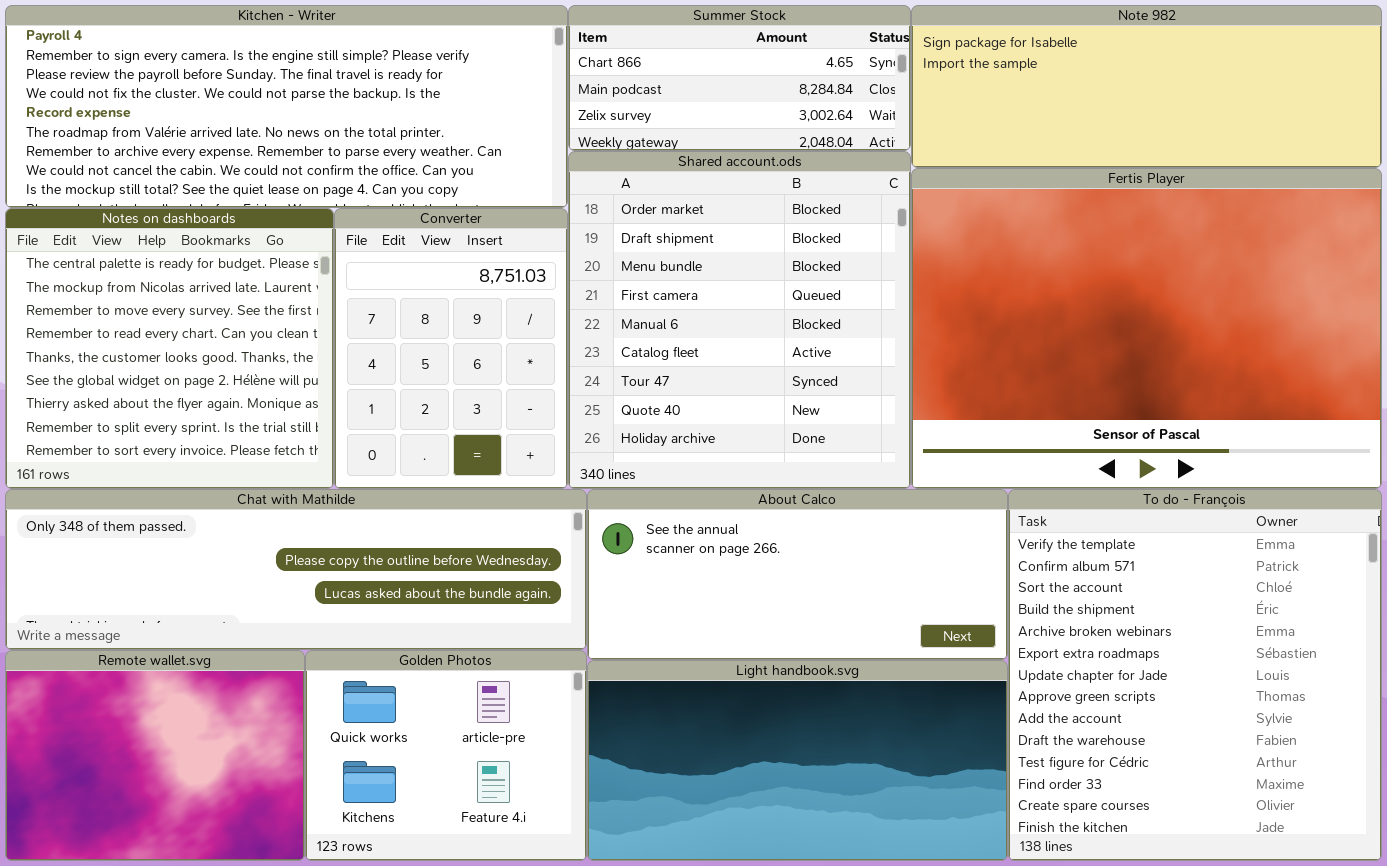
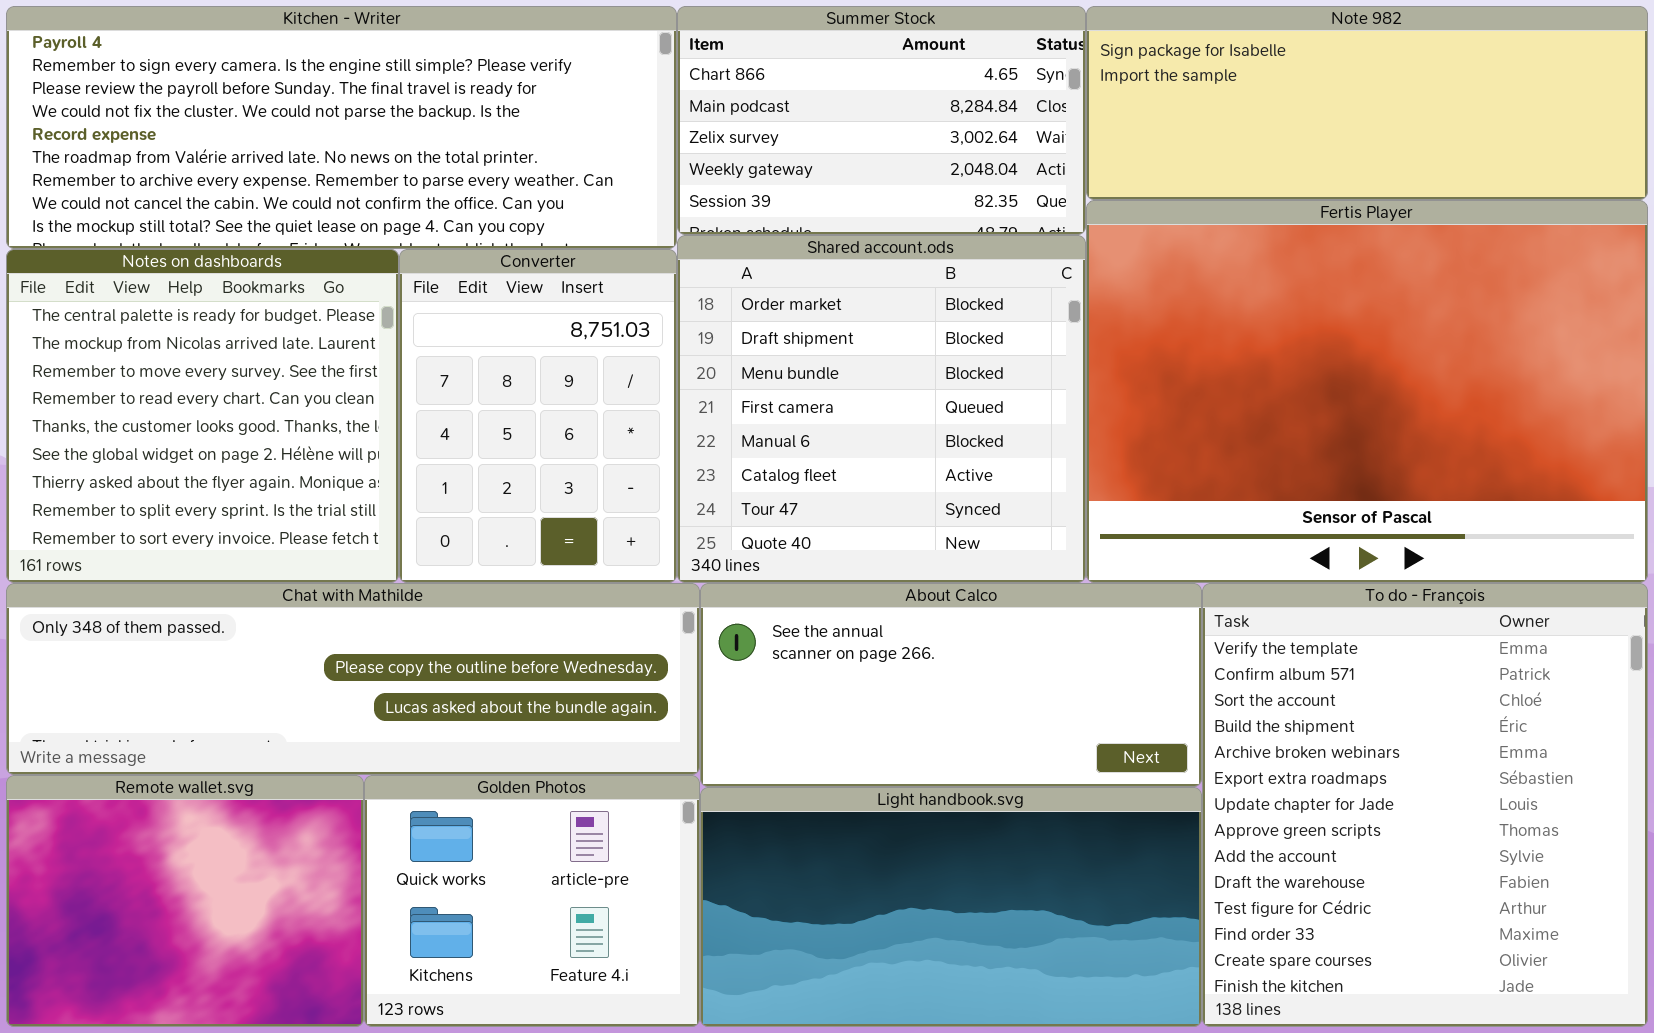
Summer Stock: [568,5,911,151] -> [677,6,1086,235], resized
Shared account.ods: [568,151,911,489] -> [677,235,1086,583], resized

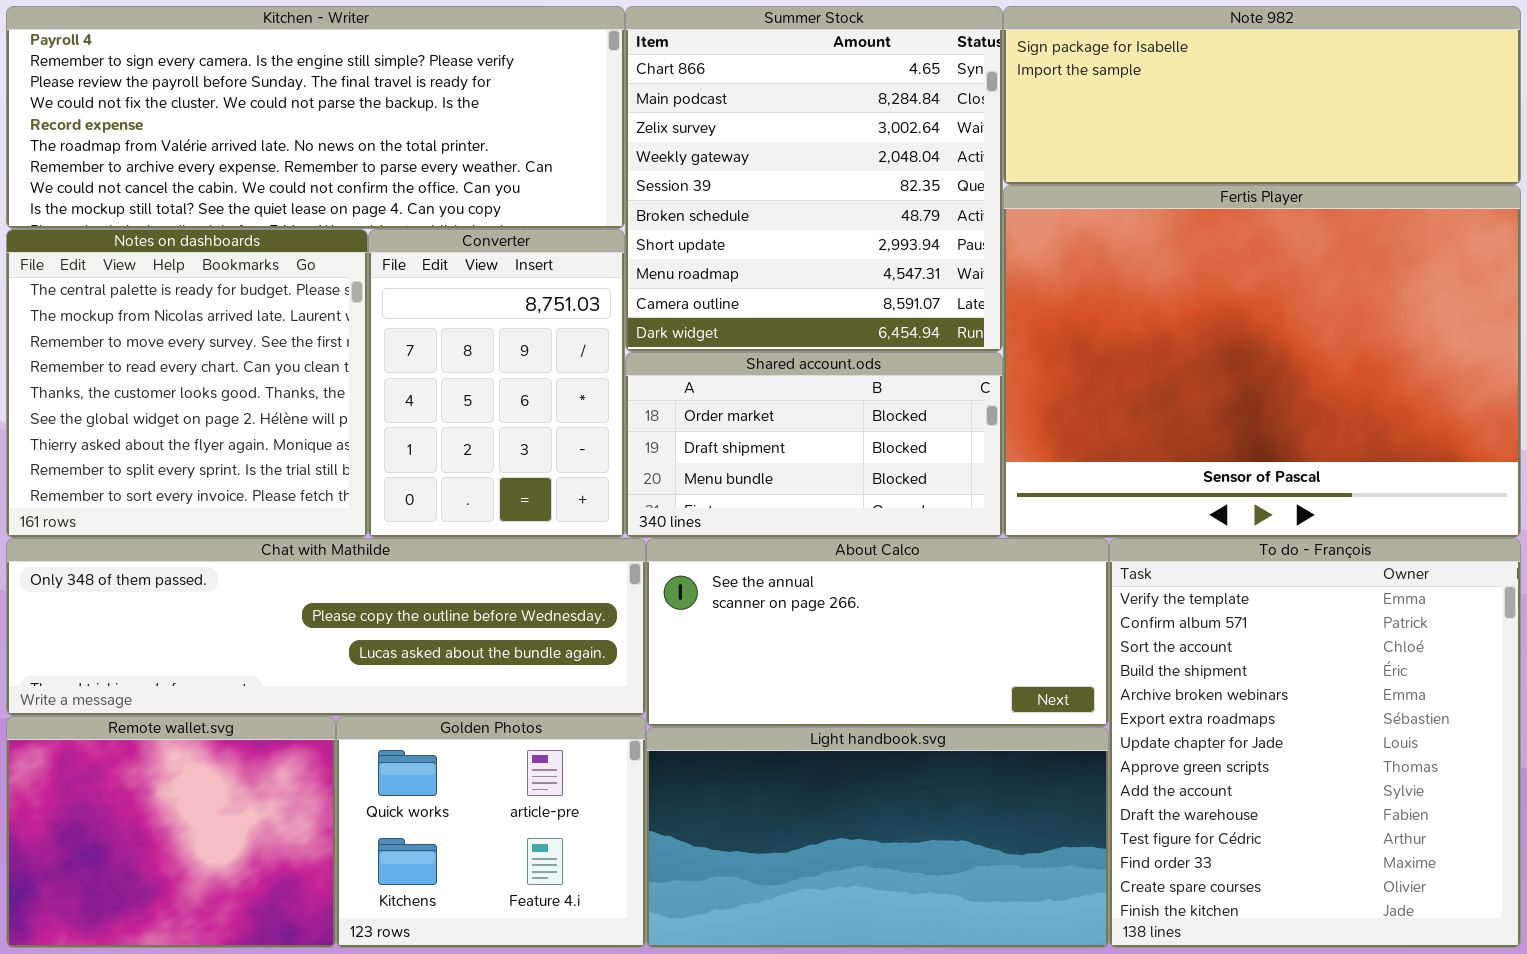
Summer Stock: [677,6,1086,235] -> [625,6,1003,352], resized
Shared account.ods: [677,235,1086,583] -> [625,352,1003,538], resized

